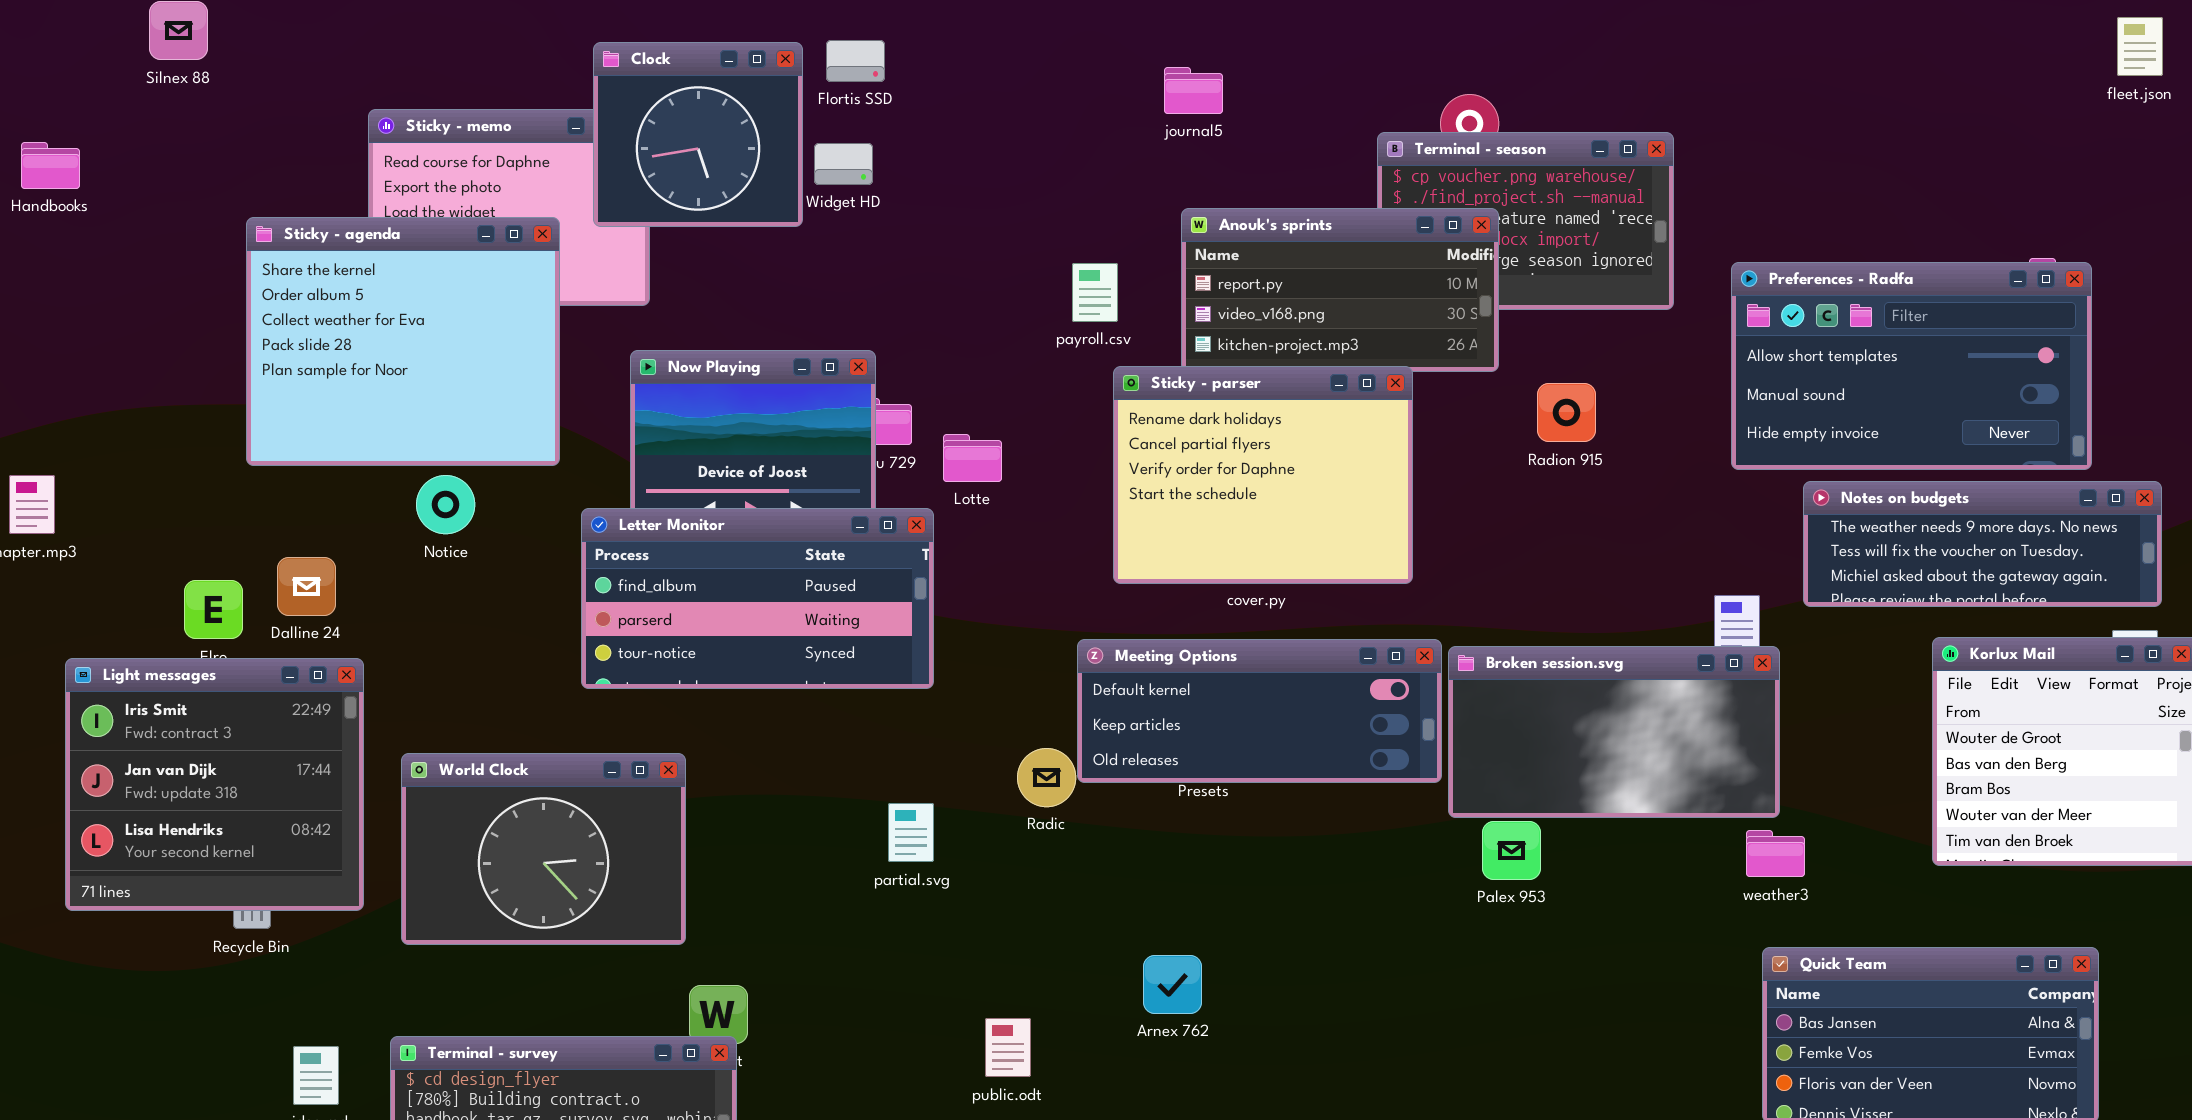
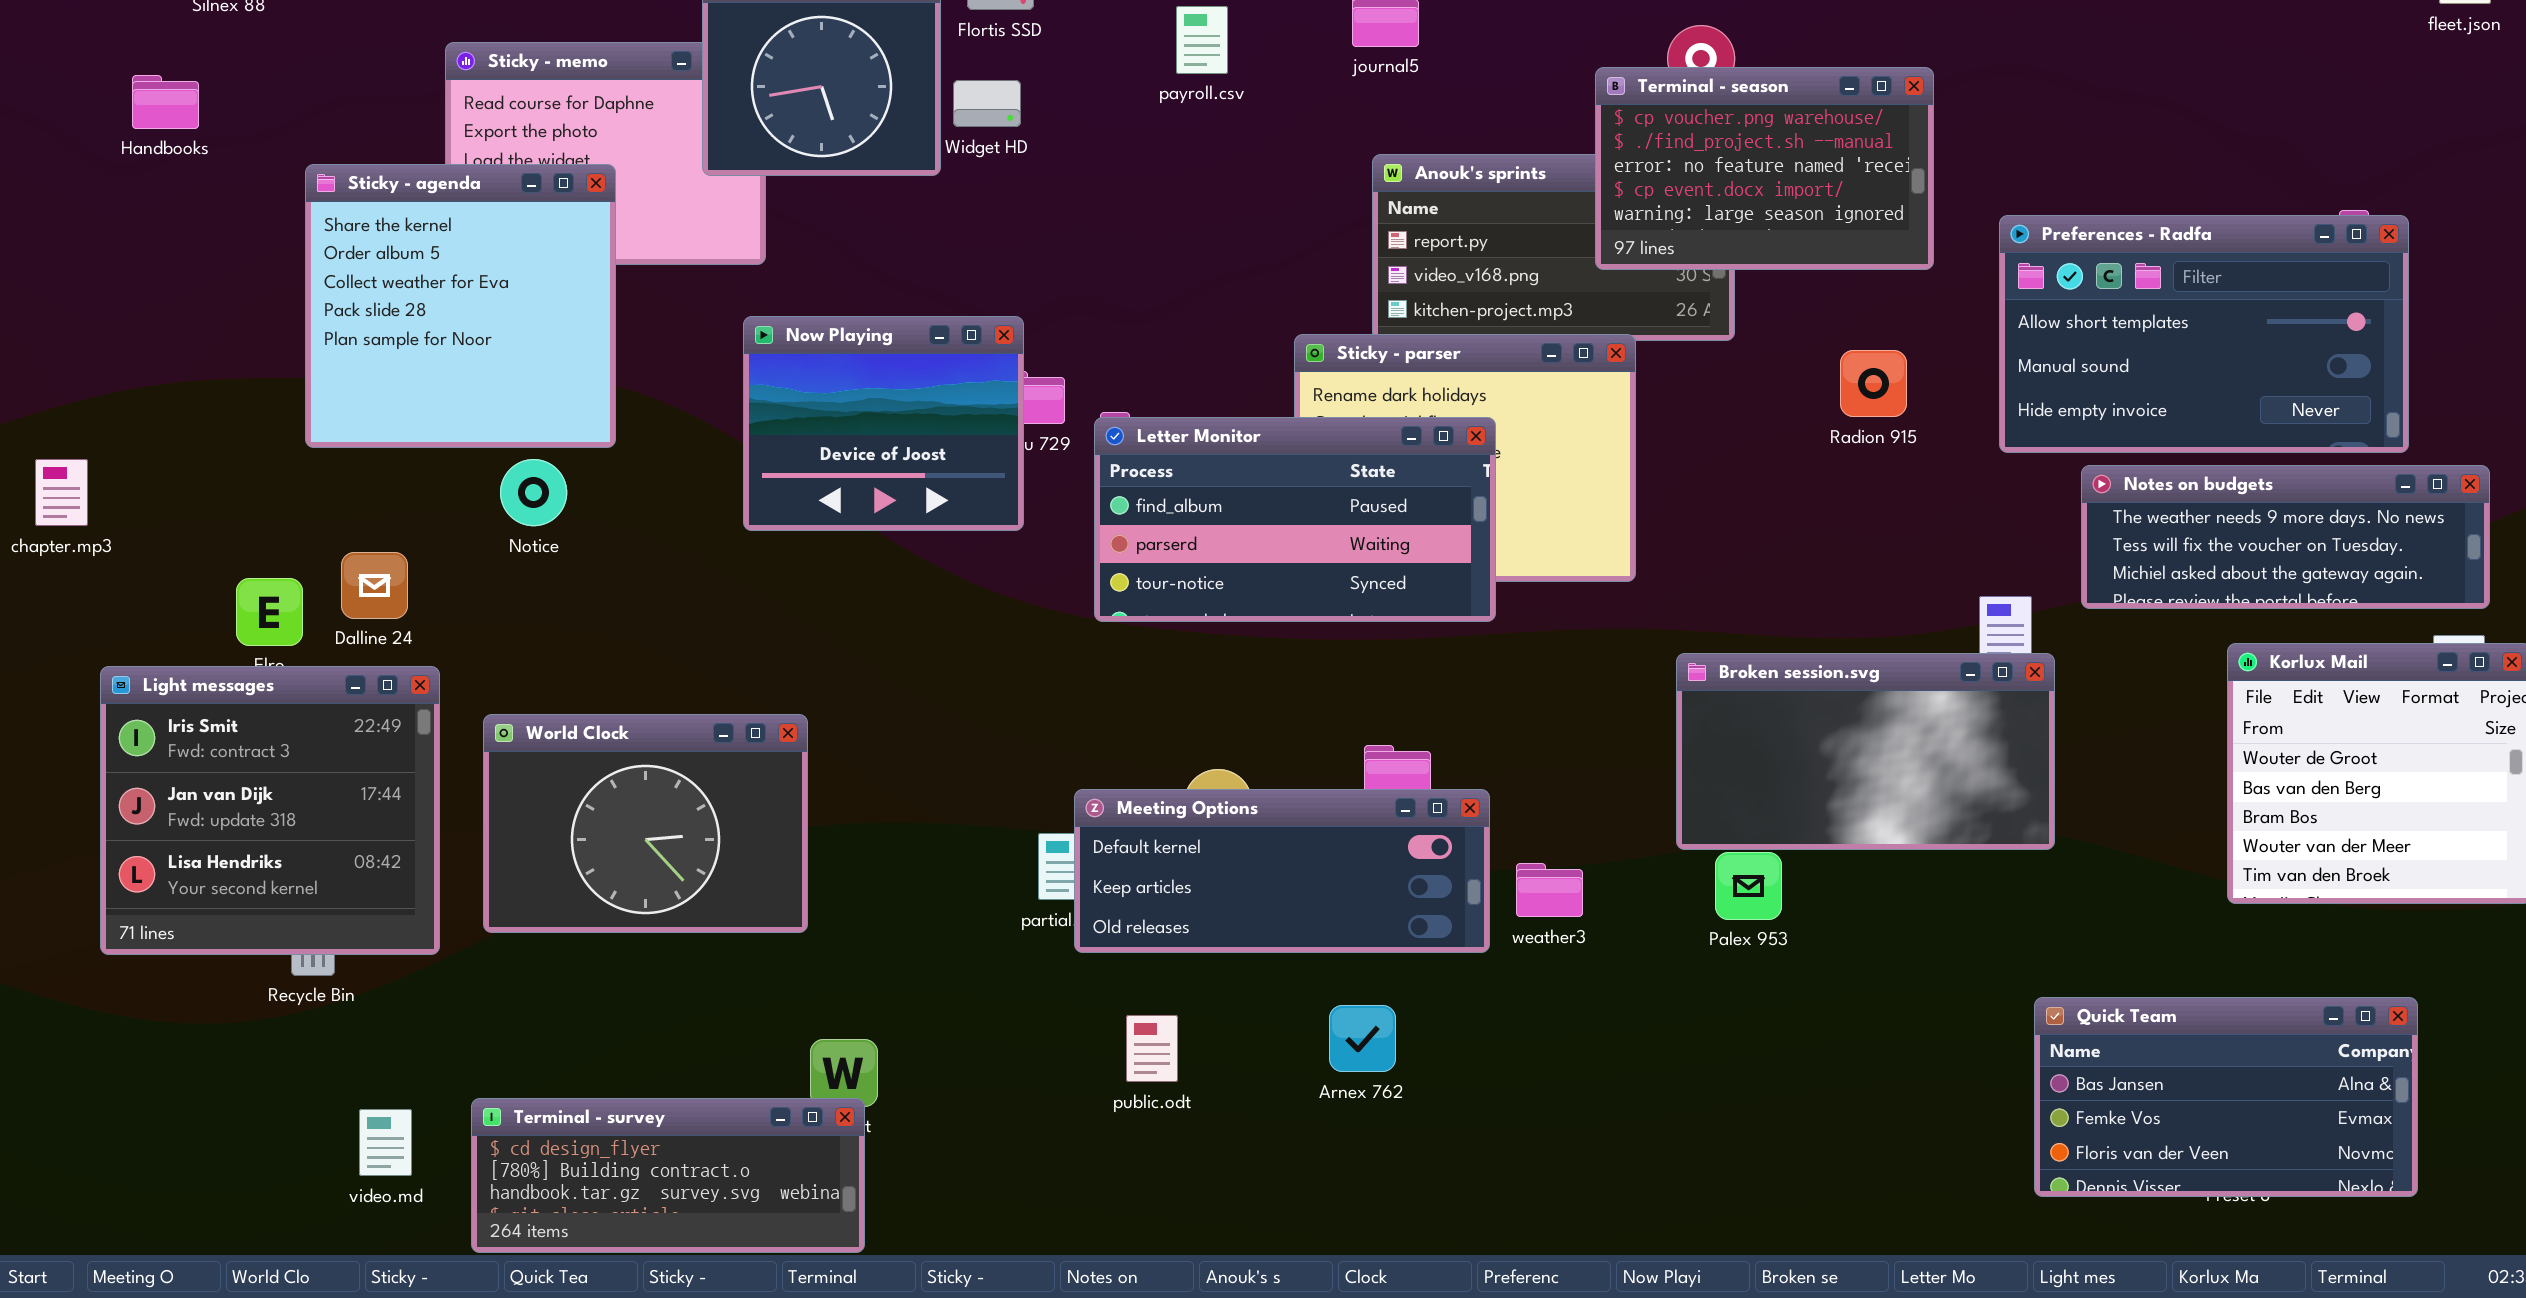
Terminal - season: [1377,132,1674,310] -> [1595,67,1934,270], raised
Handbooks: [21,142,80,189] -> [132,75,199,129], moved
Sticky - agenda: [246,217,560,466] -> [305,164,616,448], resized
payroll.csv: [1072,263,1118,322] -> [1176,6,1228,74], moved
Radion 915: [1537,383,1596,442] -> [1840,350,1907,417], moved
Letter Monitor: [581,508,934,689] -> [1094,417,1496,622], moved
Meeting Options: [1077,639,1442,783] -> [1074,789,1490,953], moved
World Clock: [401,753,686,945] -> [483,714,808,933], moved
weather3: [1746,830,1805,877] -> [1516,863,1583,917], moved
public.odt: [985,1018,1031,1077] -> [1126,1015,1178,1082], moved

